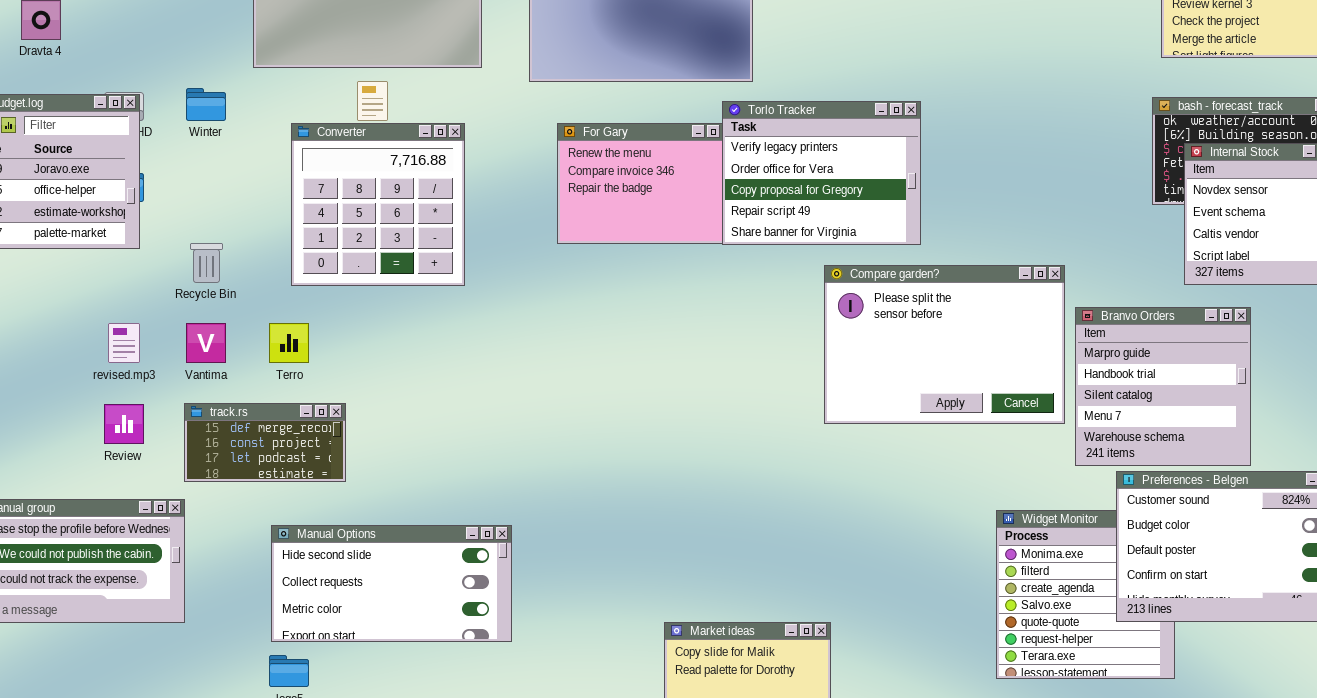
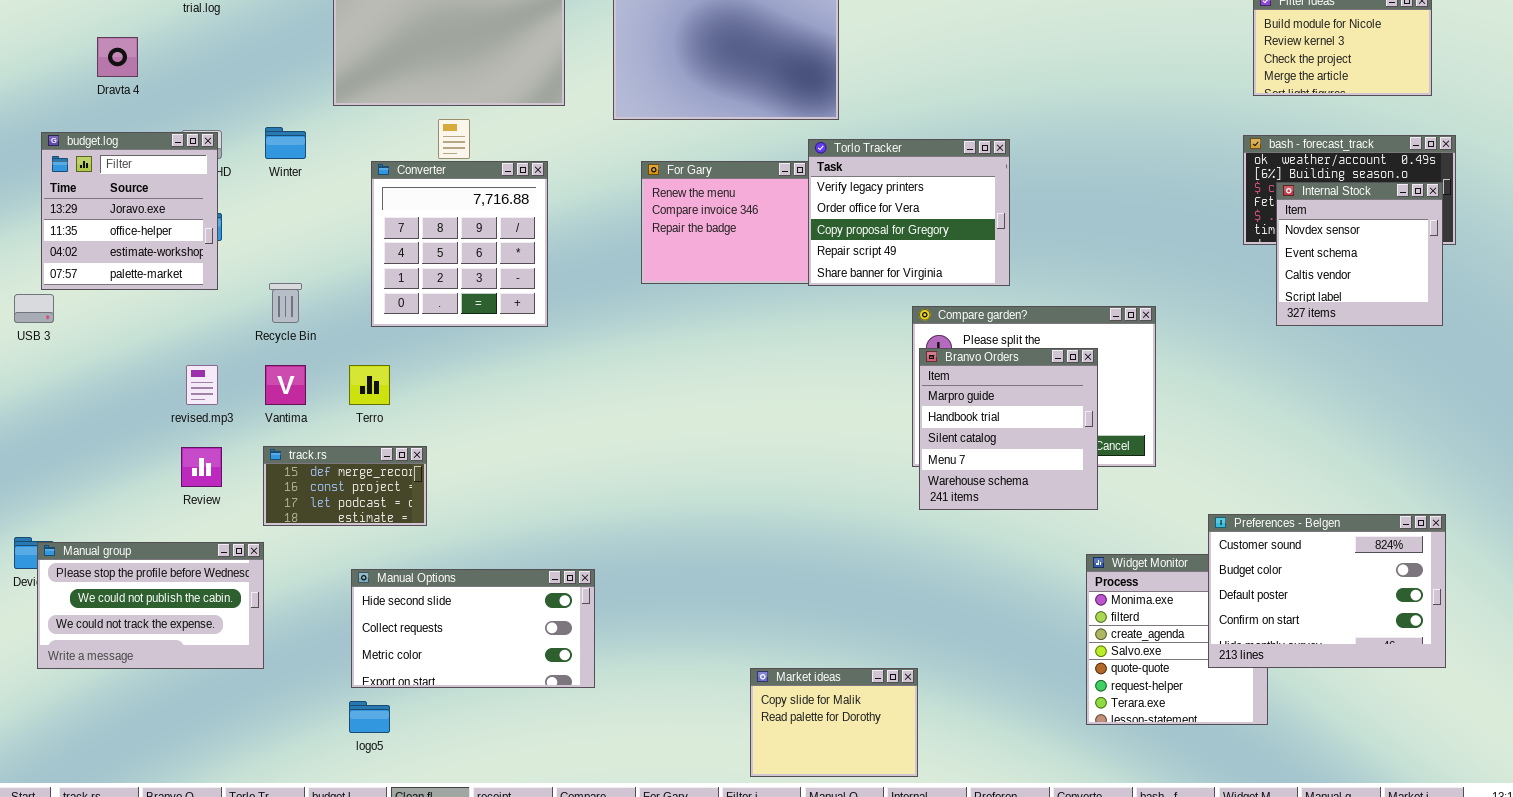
Branvo Orders: [1075,307,1251,466] -> [919,348,1098,510], moved

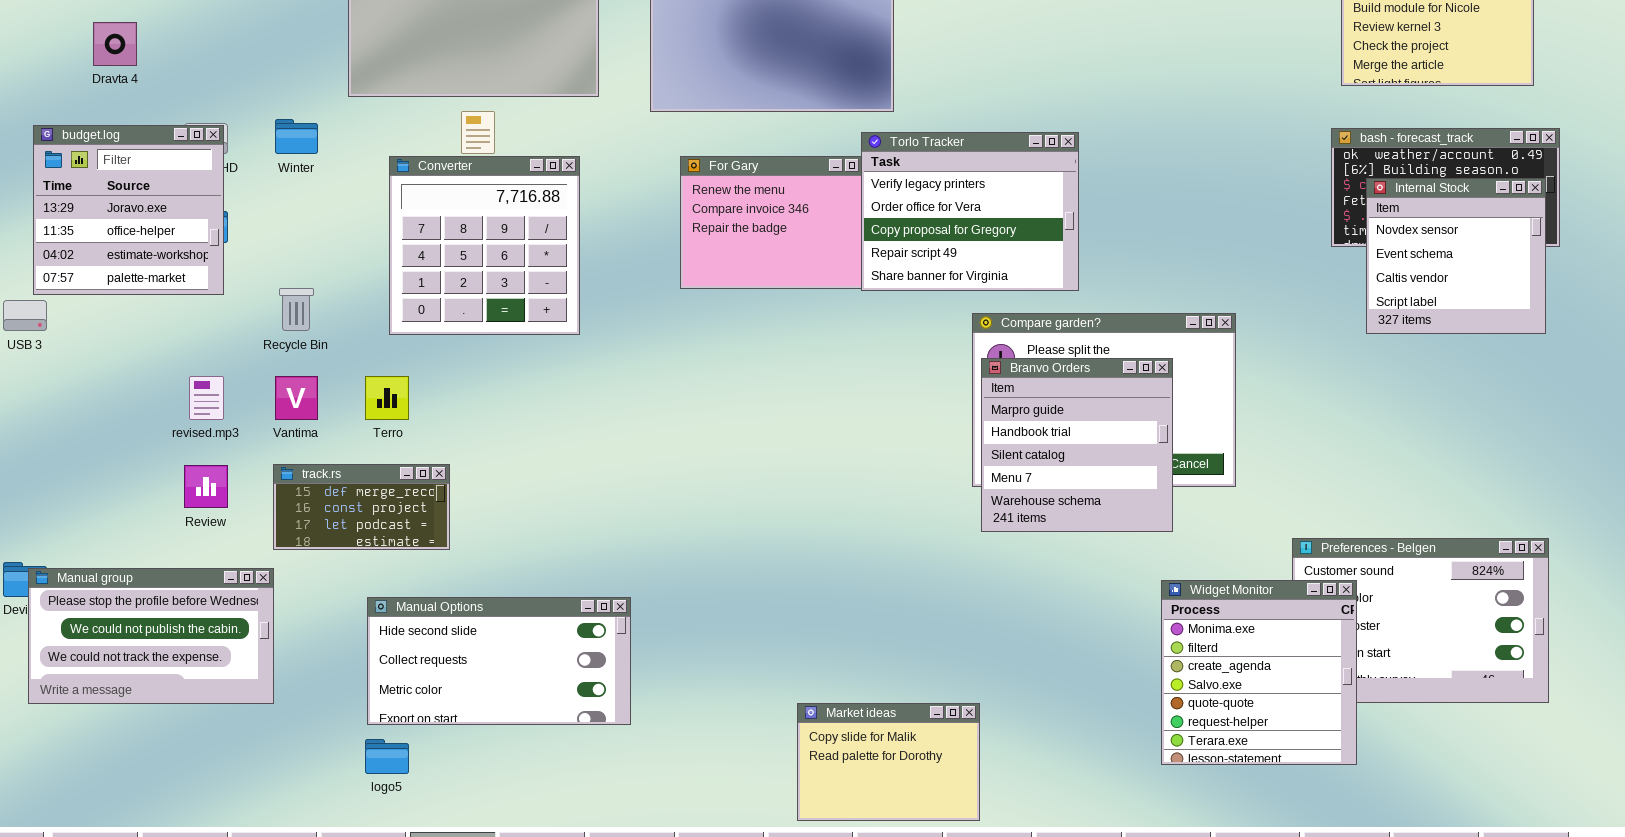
Widget Monitor: [1086,554,1268,725] -> [1161,580,1357,765], raised

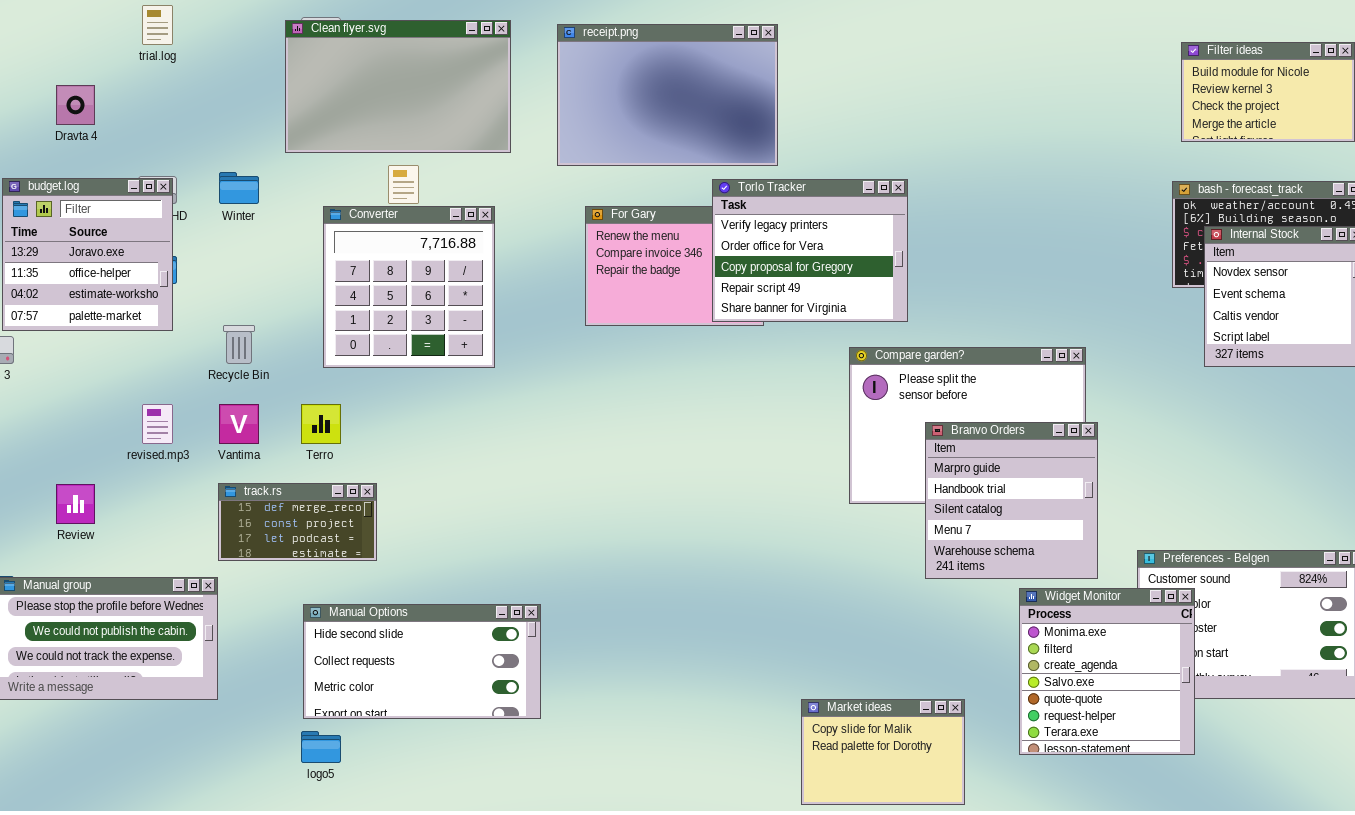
Torlo Tracker: [861,132,1079,291] -> [712,179,908,322], moved
Branvo Orders: [981,358,1173,532] -> [925,422,1098,579], moved
Review: [184,465,228,508] -> [56,484,95,524], moved
Market ideas: [797,703,980,821] -> [801,699,965,805], moved

